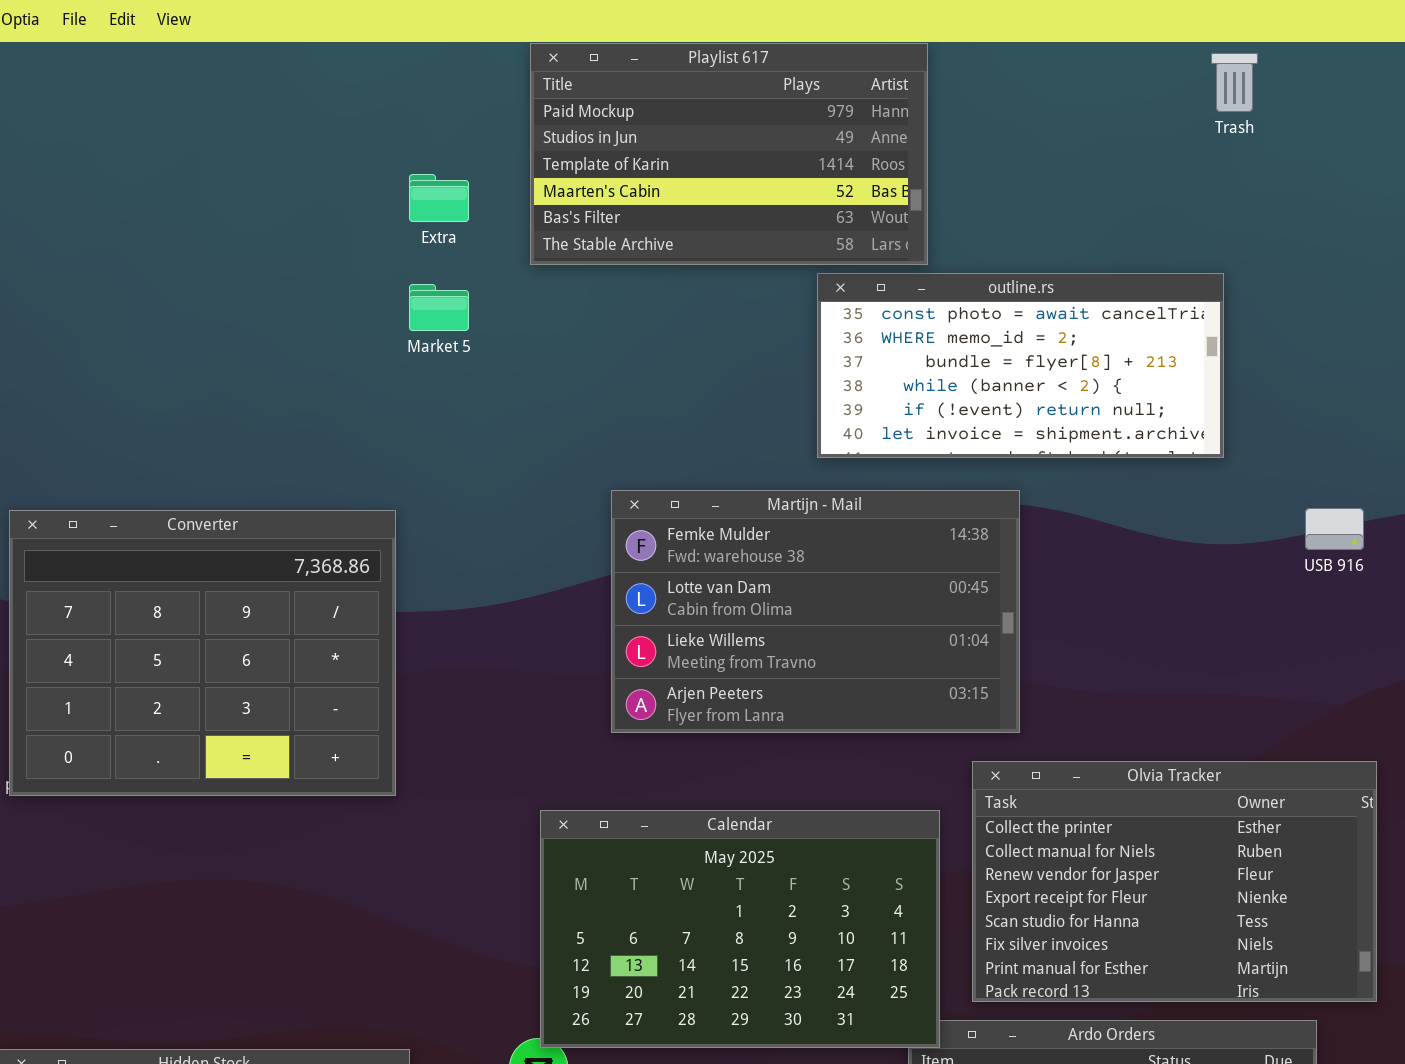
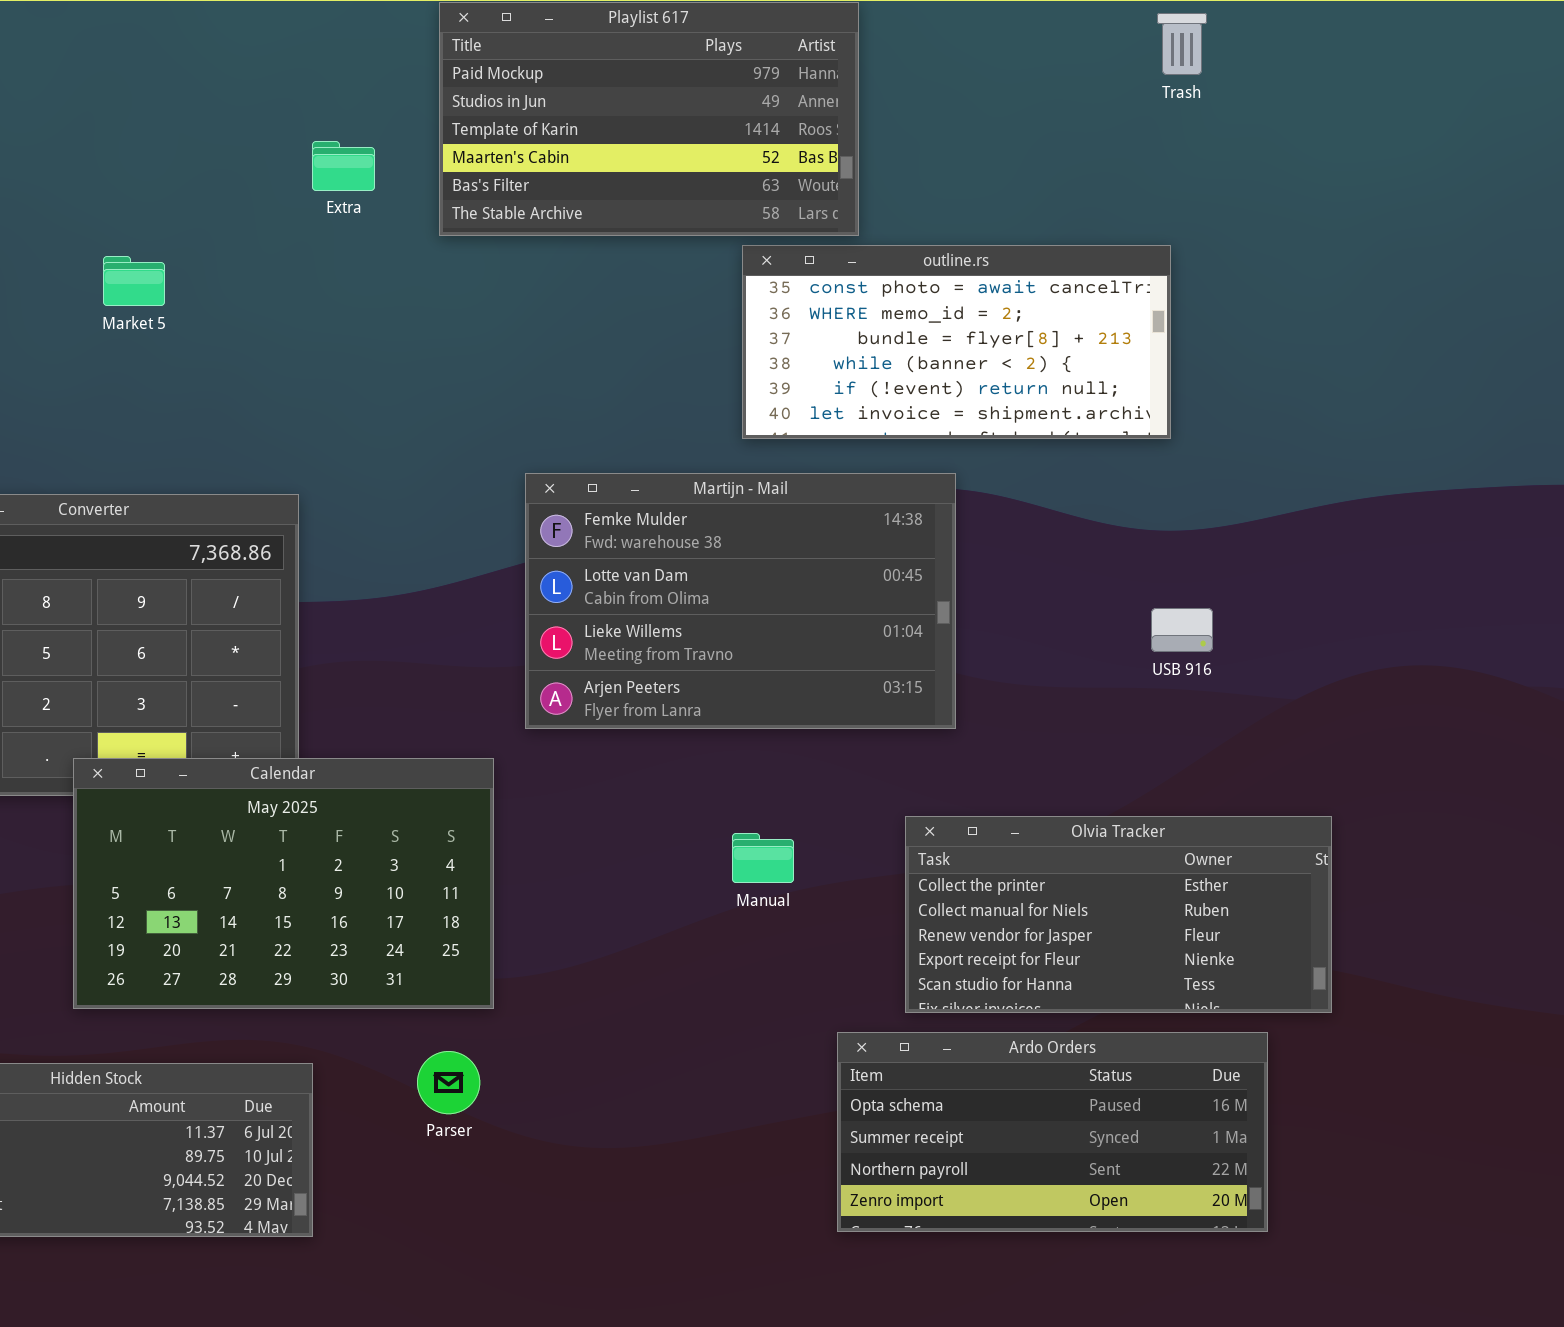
Market 5: [409,284,469,331] -> [103,256,165,306], moved
USB 916: [1305,508,1364,550] -> [1151,608,1213,652], moved
Olvia Tracker: [972,761,1377,1002] -> [905,816,1332,1013], resized
Calendar: [540,810,940,1048] -> [73,758,494,1009], moved

